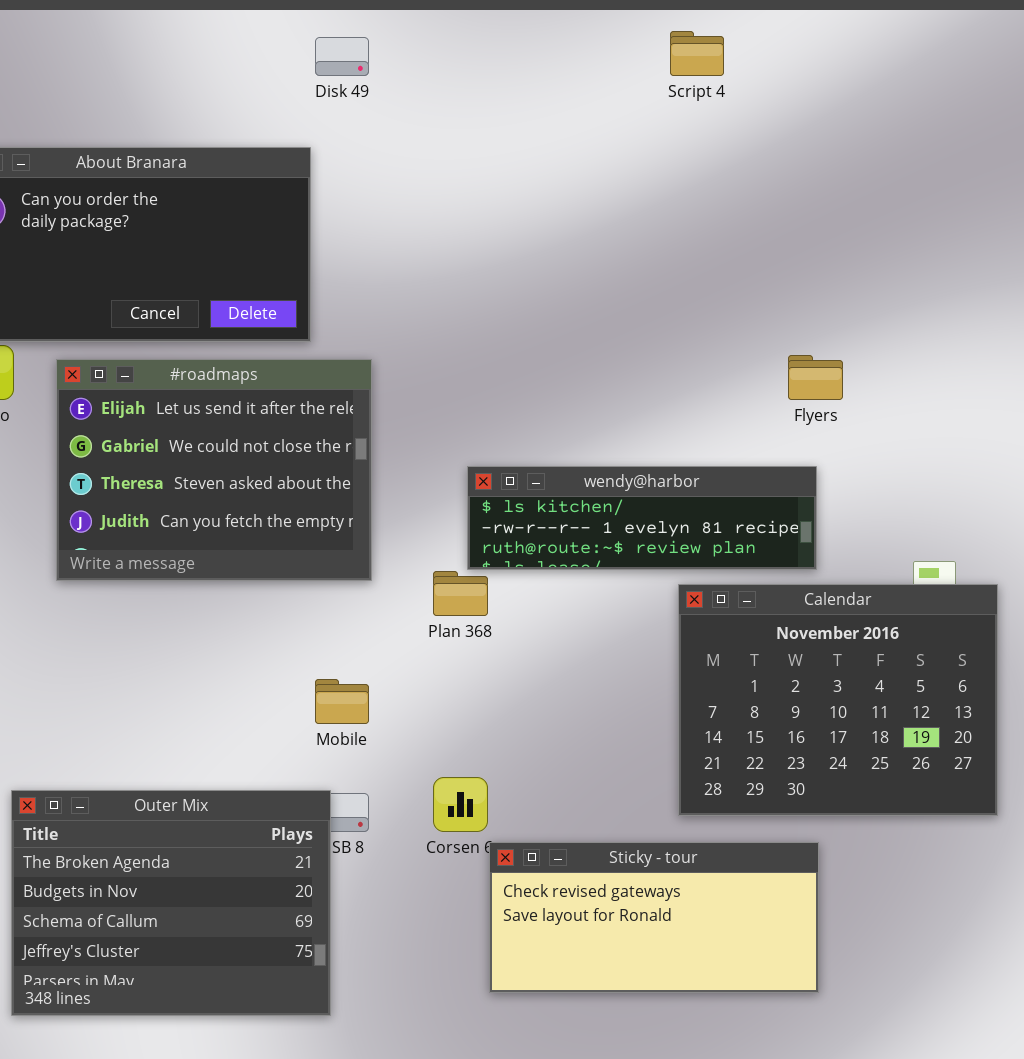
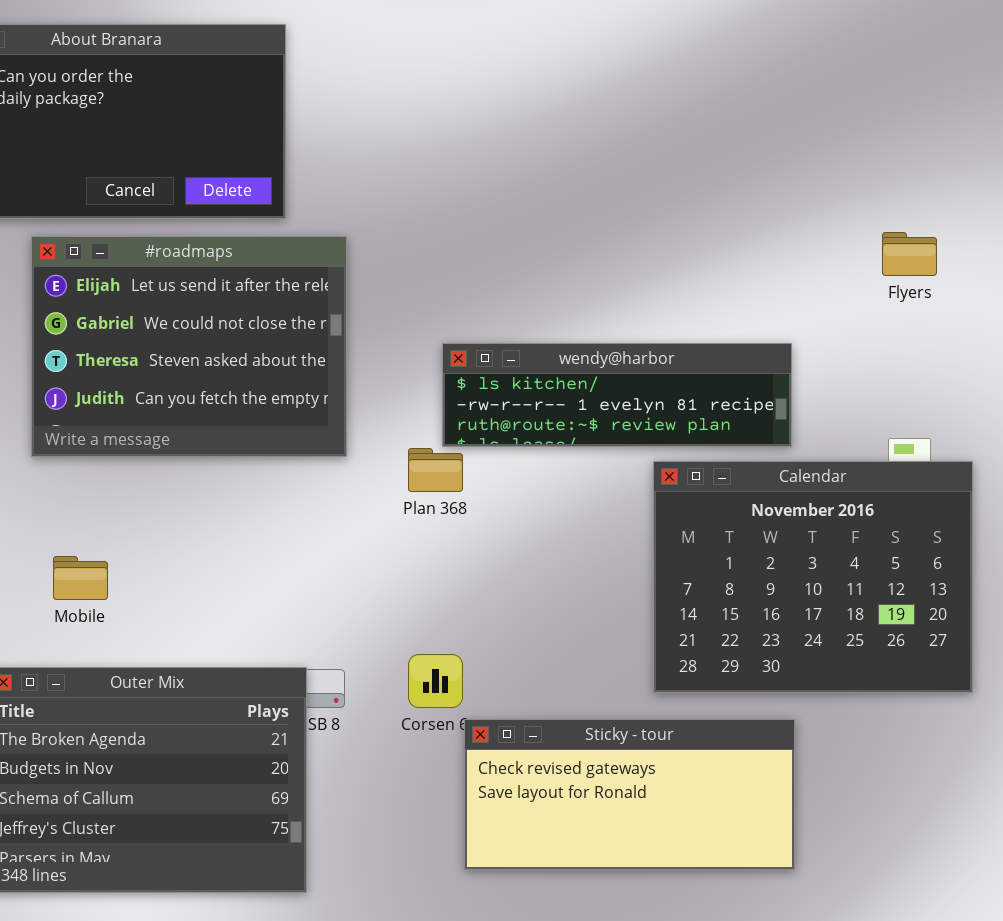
Flyers: [788,355,843,400] -> [882,232,937,276], moved
Mobile: [315,679,369,724] -> [53,556,108,600], moved

